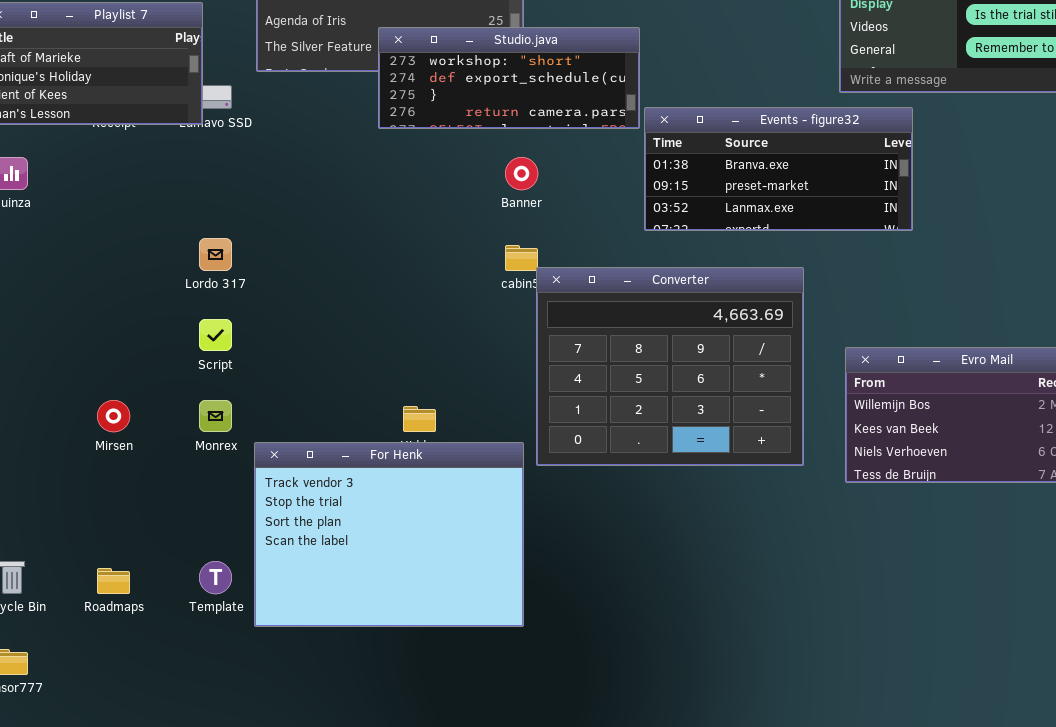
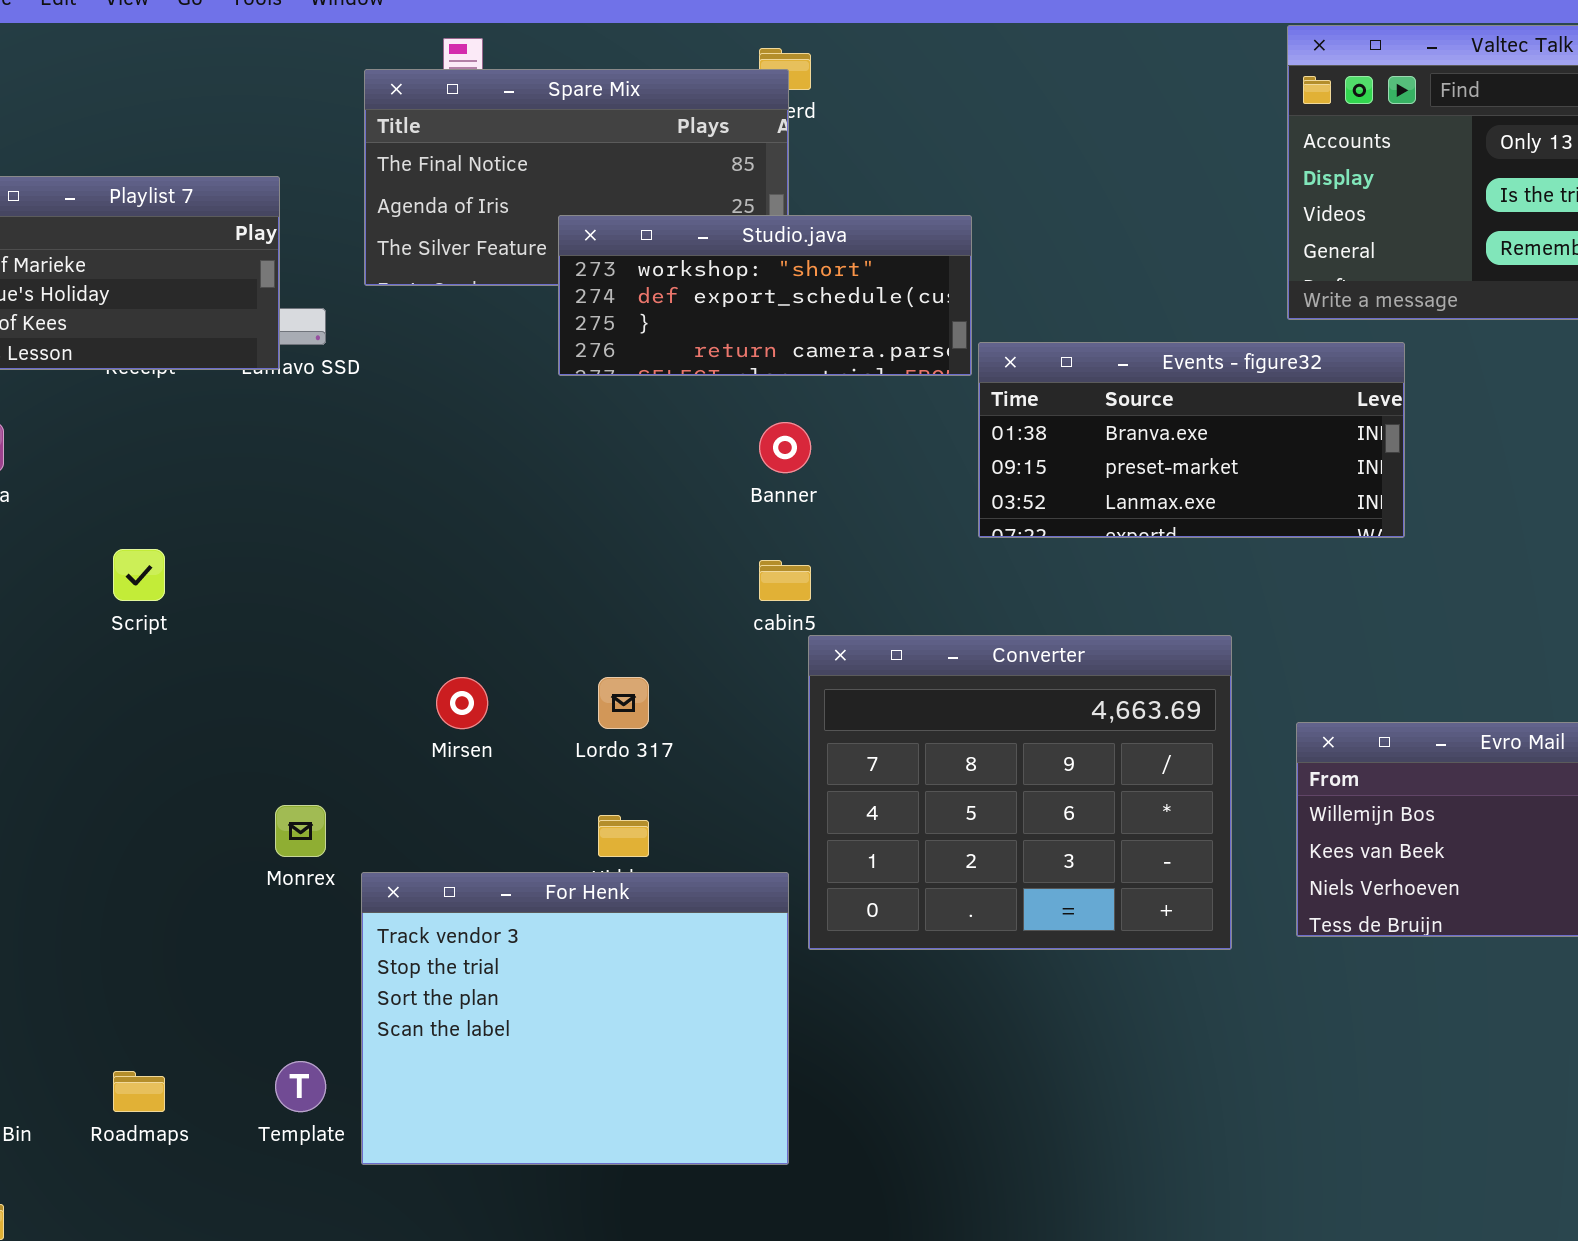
Lordo 317: [199,238,232,271] -> [598,677,649,729], moved
Converter: [536,267,804,466] -> [808,635,1232,950], moved
Script: [199,319,232,351] -> [113,549,165,601], moved
Mirsen: [97,400,130,432] -> [436,677,488,729], moved

